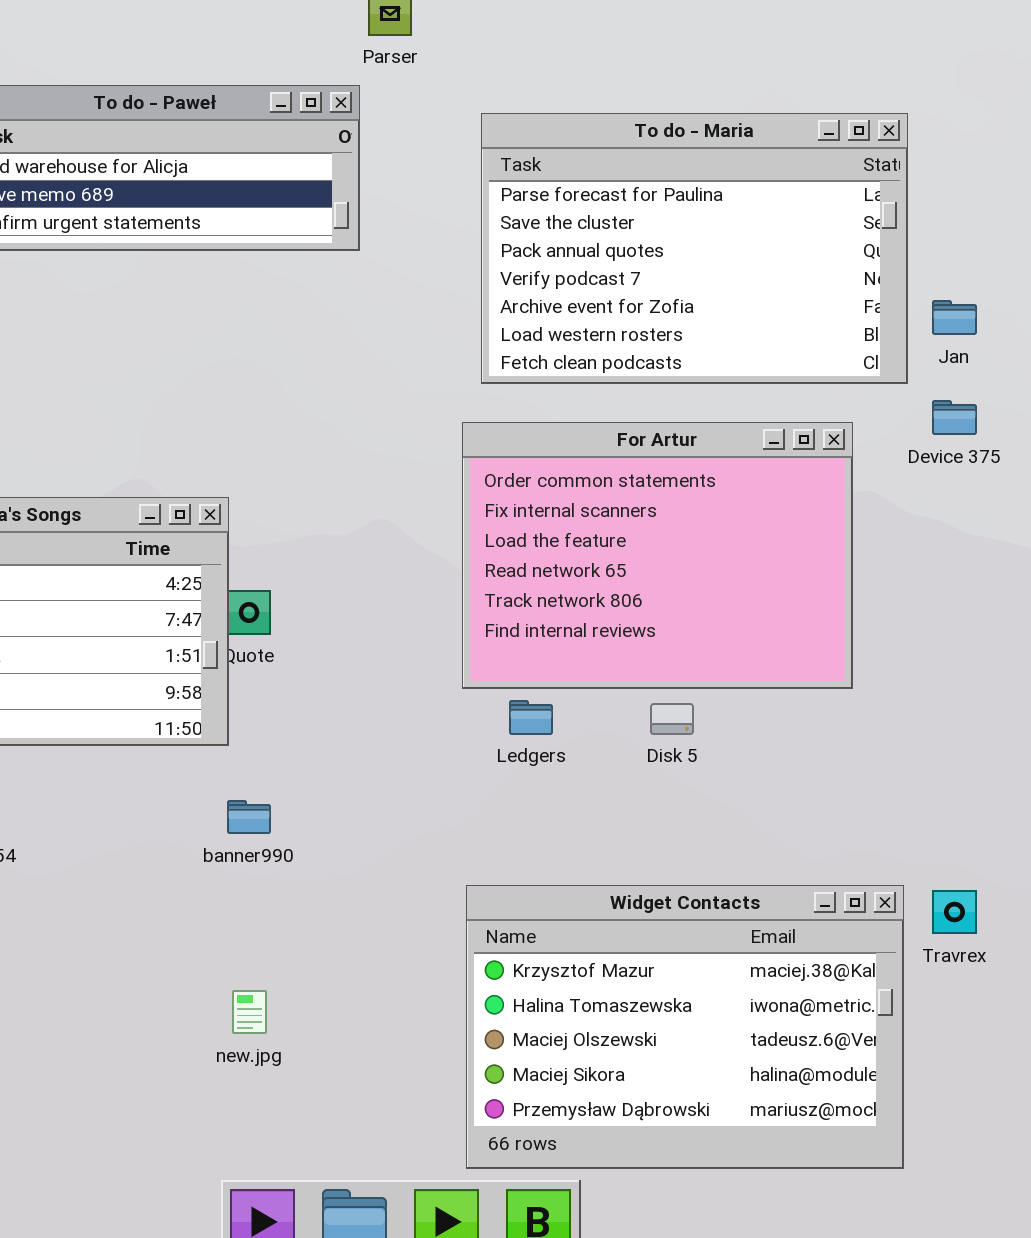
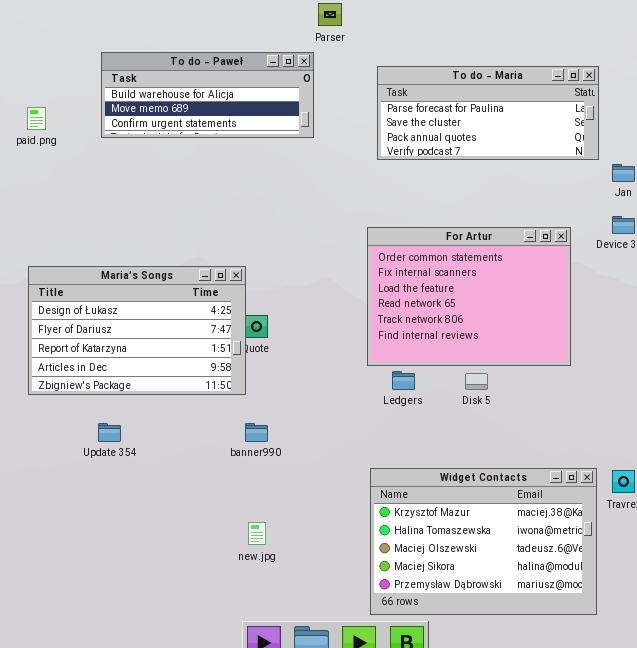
To do - Maria: [481,113,908,384] -> [377,66,599,160], resized

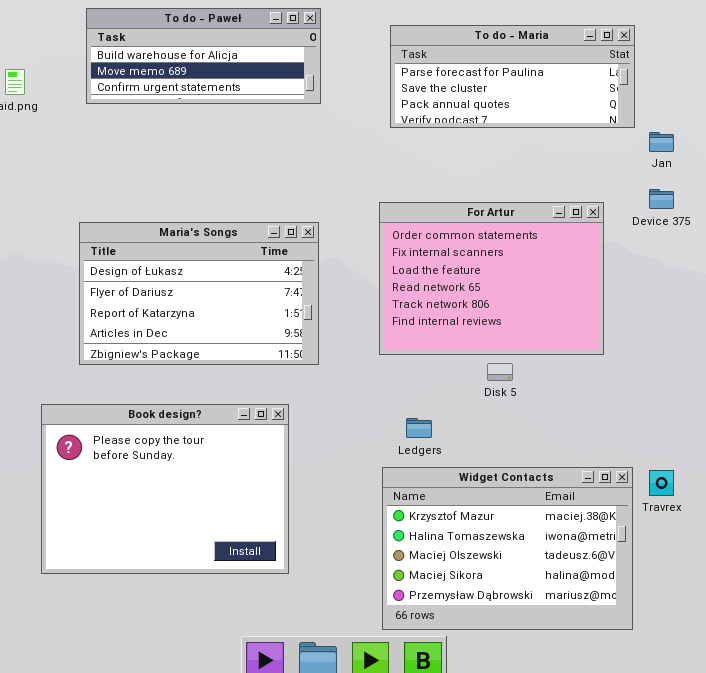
Maria's Songs: [28,266,246,395] -> [79,222,319,365], moved
Ledgers: [392,371,415,390] -> [406,418,432,438], moved
Book design?: none -> [41,404,289,574], opened

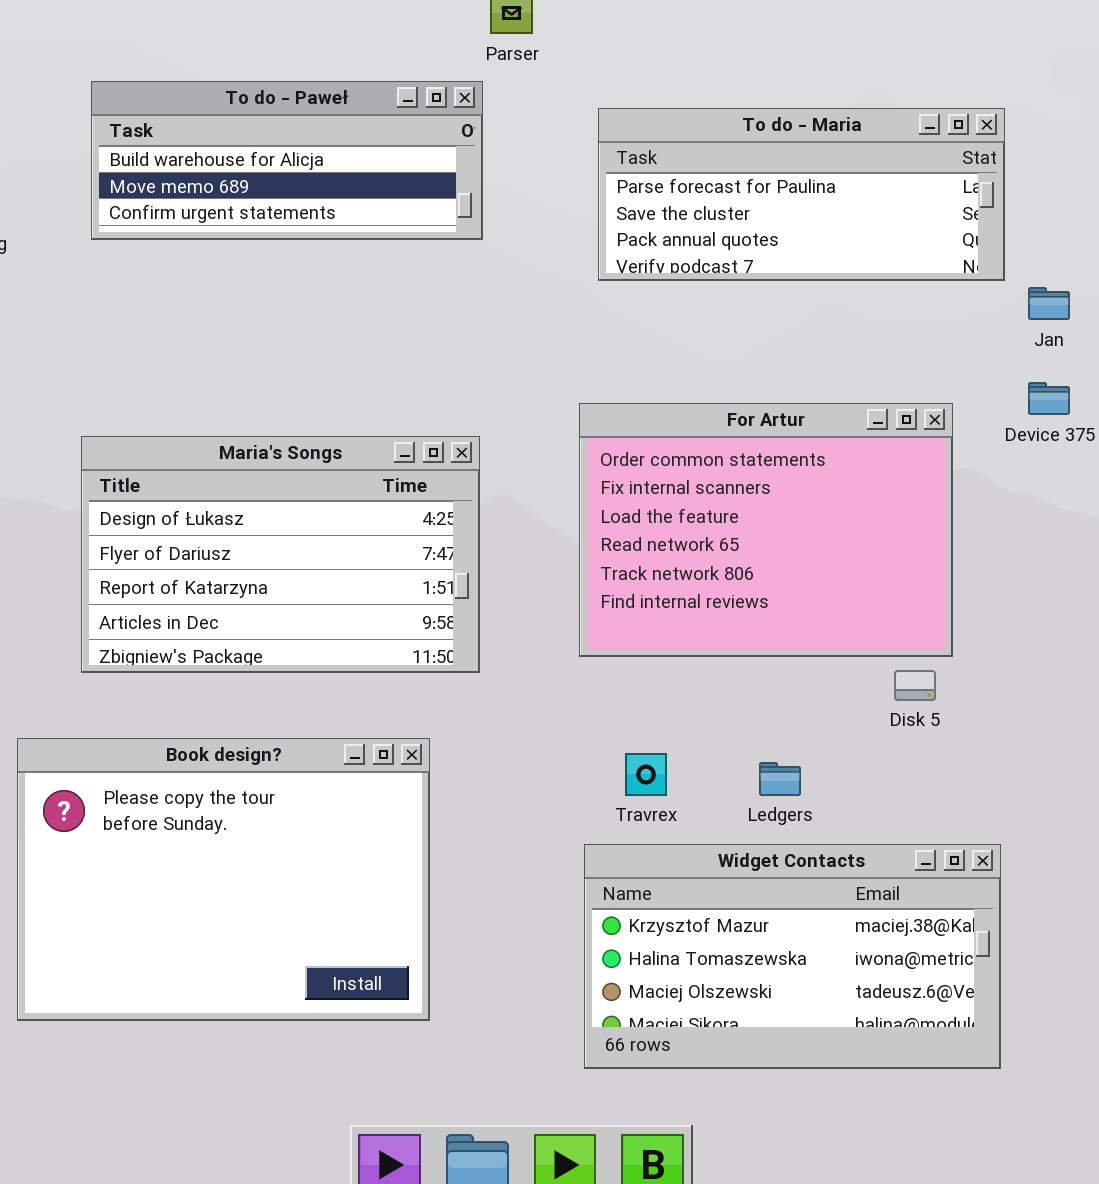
Disk 5: [487,363,513,381] -> [894,670,936,701], moved
Ledgers: [406,418,432,438] -> [759,762,801,796], moved
Widget Contacts: [382,467,633,630] -> [584,844,1001,1069], resized
Travrex: [649,470,674,496] -> [625,753,667,796], moved

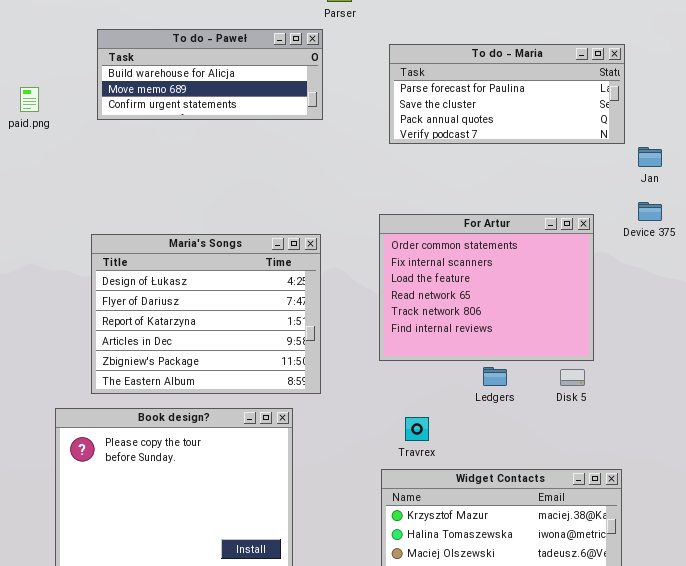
Maria's Songs: [81,436,480,673] -> [91,234,321,394], resized
Ledgers: [759,762,801,796] -> [483,367,507,386], moved

